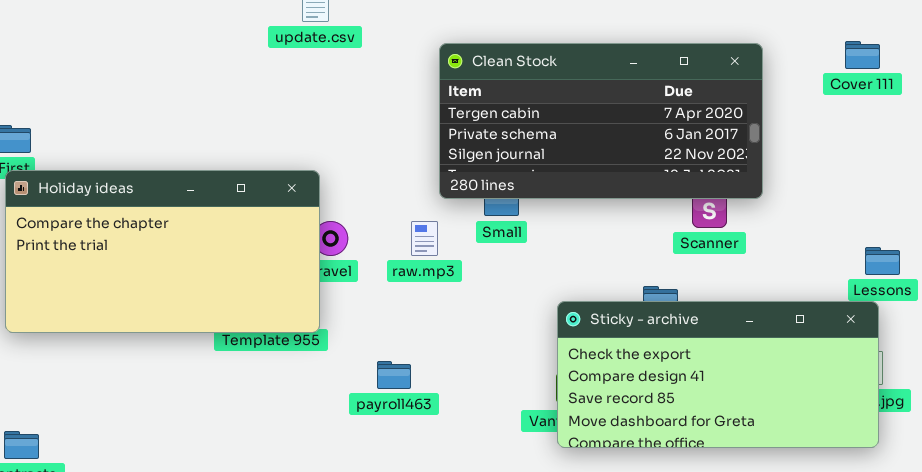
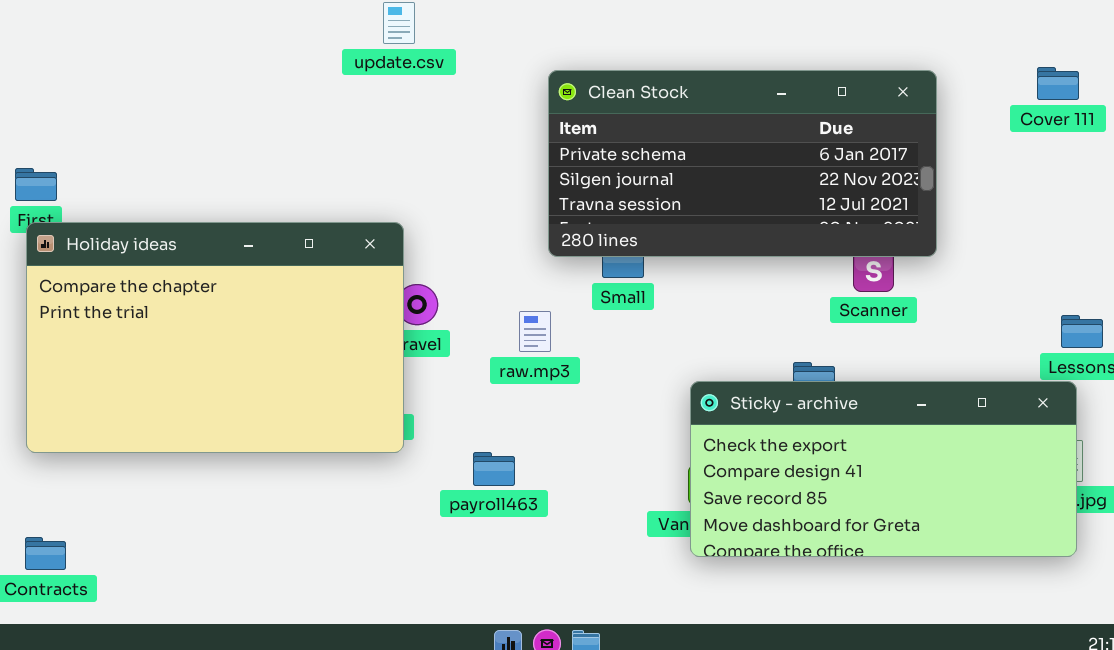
Clean Stock: [439,43,763,199] -> [548,70,937,257], scrolled down 1 row
Holiday ideas: [5,170,320,333] -> [26,222,404,453], resized
raw.mp3: [411,221,438,256] -> [519,311,551,352], moved

